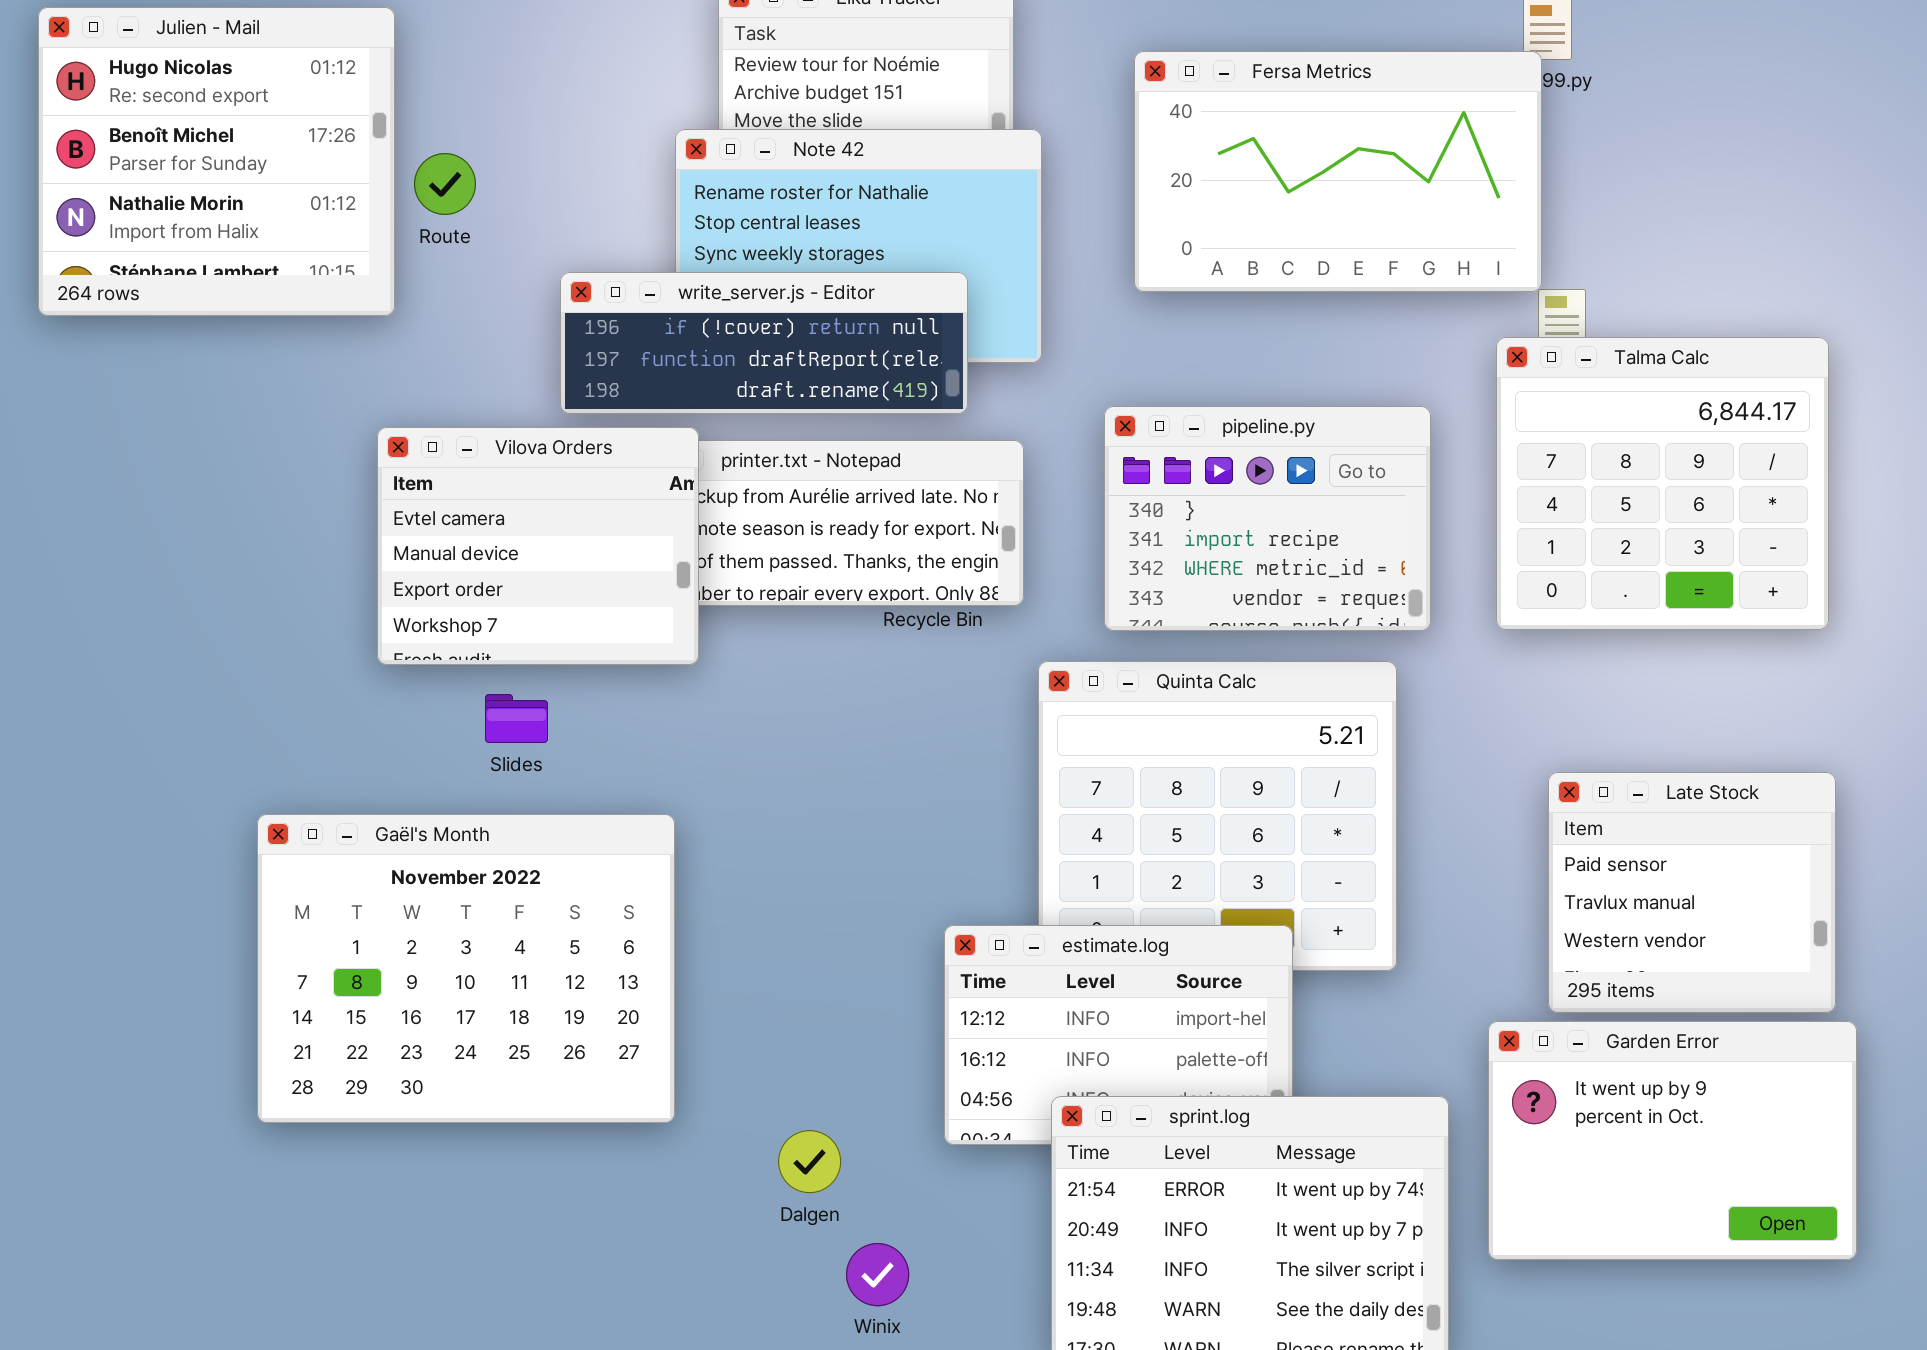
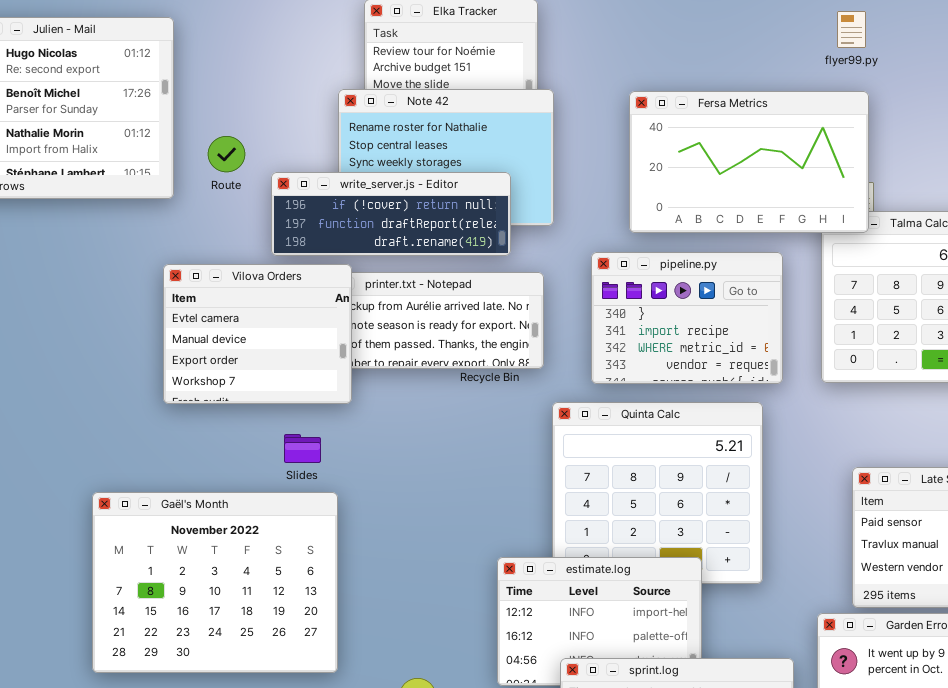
Fersa Metrics: [1134,51,1542,292] -> [629,91,869,233], moved
Route: [414,153,476,215] -> [208,136,245,172], moved
Slides: [485,694,548,743] -> [284,434,321,463], moved

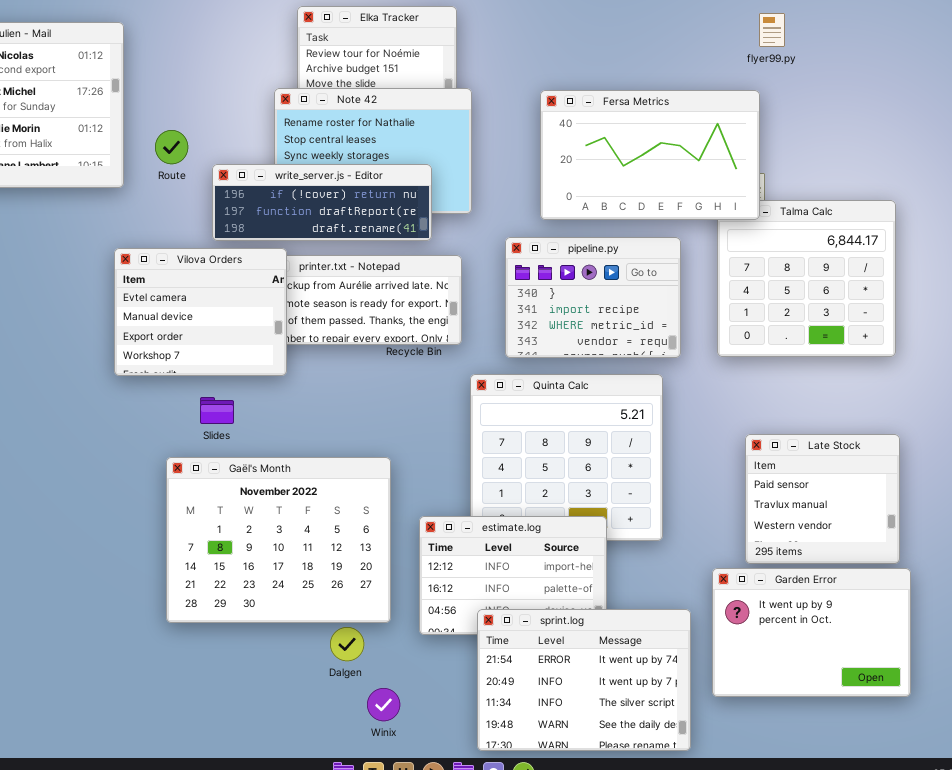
flyer99.py: [837,11,866,48] -> [759,13,785,47], moved
Slides: [284,434,321,463] -> [200,397,234,424], moved
Gaël's Month: [92,492,338,673] -> [166,457,391,623], moved

